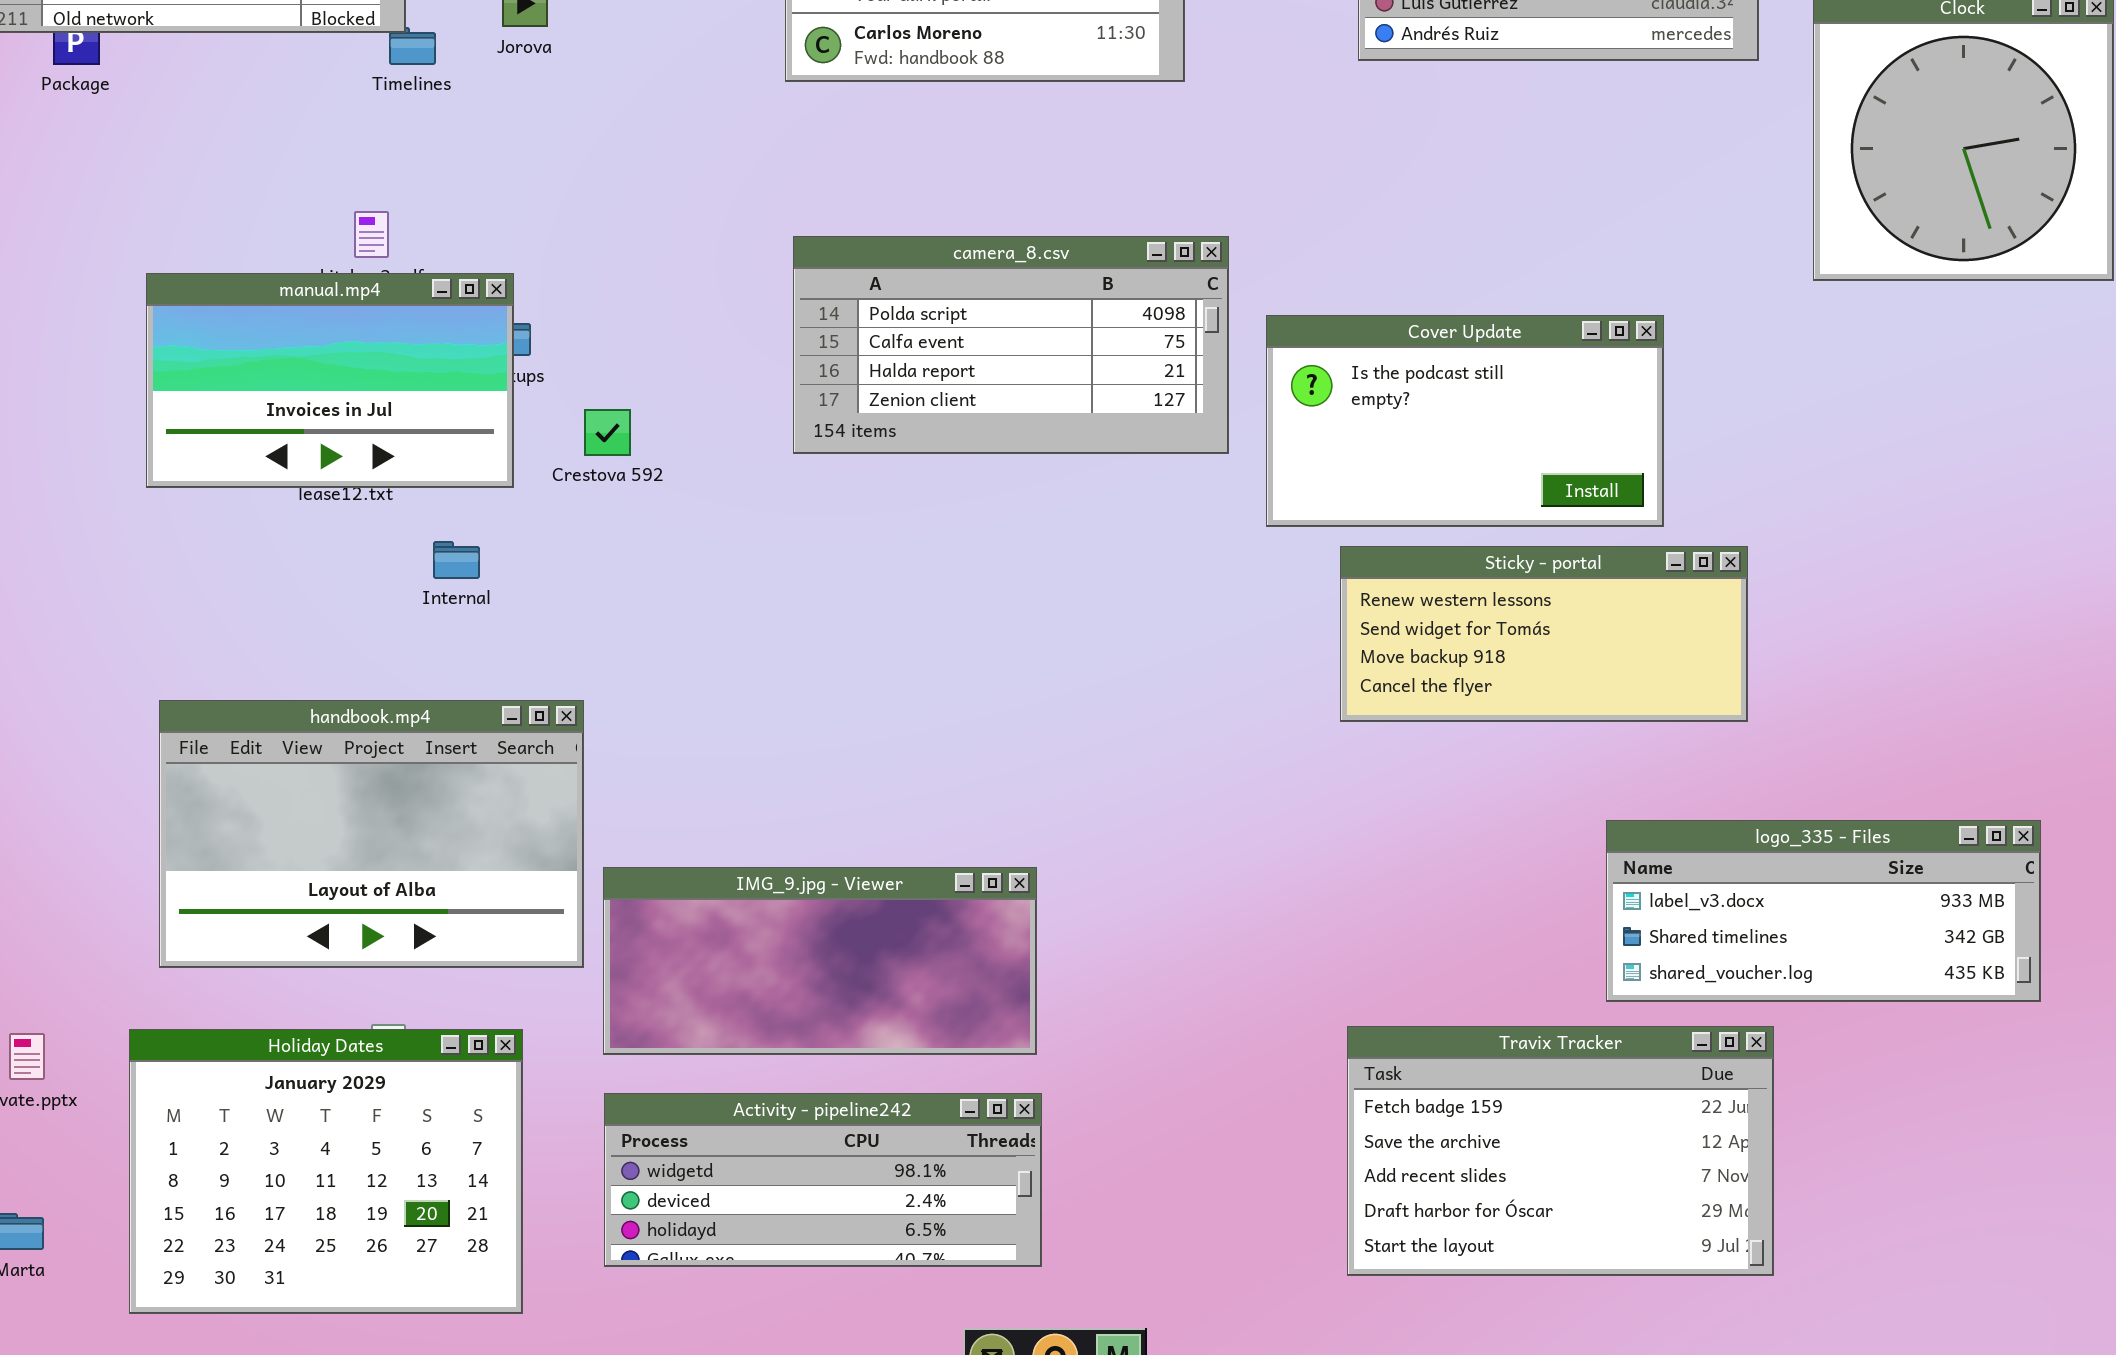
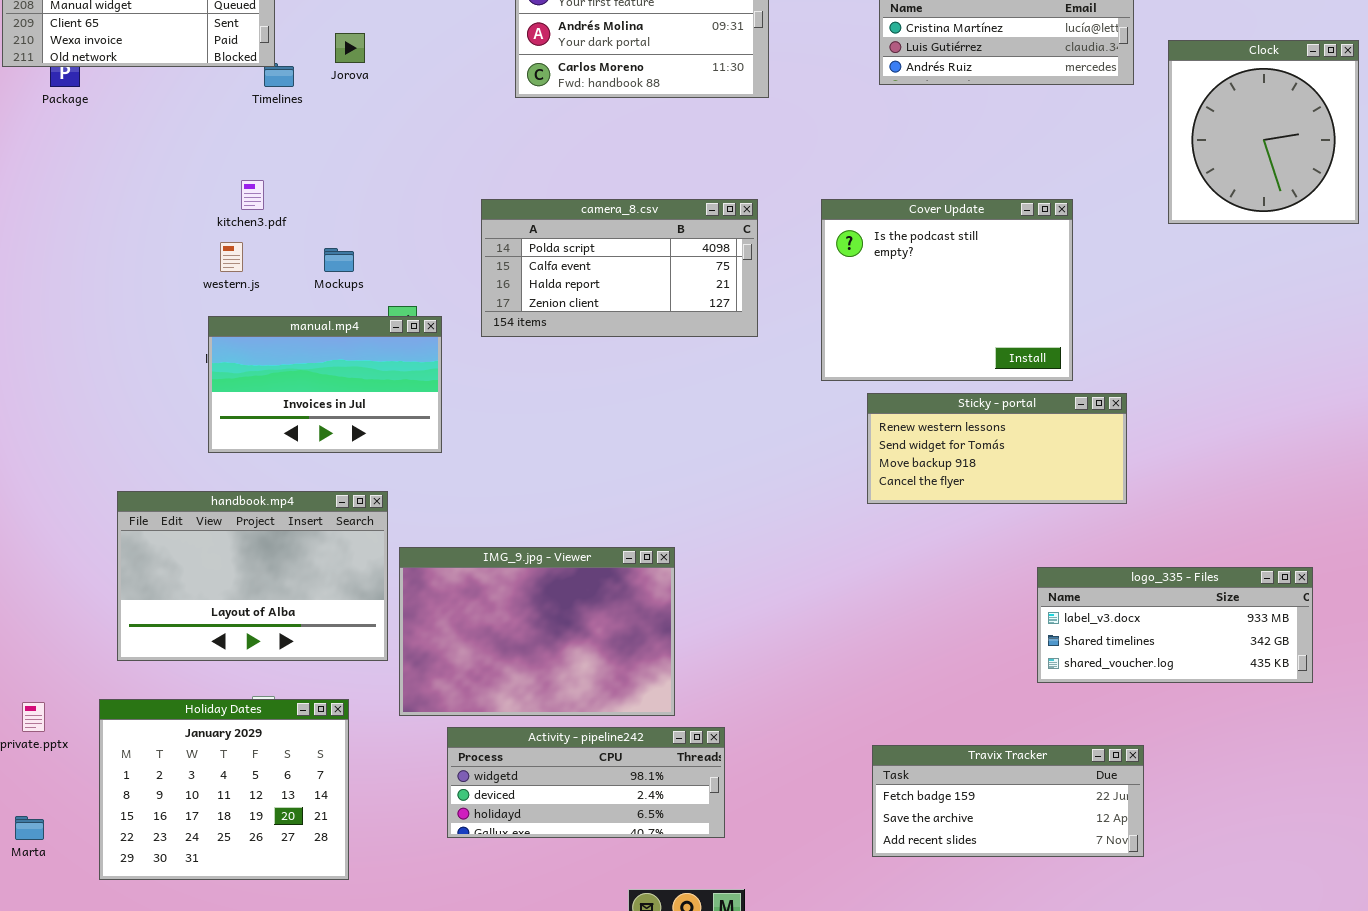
camera_8.csv: [793,236,1229,454] -> [481,199,758,337], moved
manual.mp4: [146,273,514,488] -> [208,316,442,453], moved
Cover Update: [1266,315,1664,527] -> [821,199,1073,381], resized
IMG_9.jpg - Viewer: [603,867,1037,1055] -> [399,547,675,716], resized
Travix Tracker: [1347,1026,1774,1276] -> [872,745,1144,857], resized
Activity - pipeline242: [604,1093,1042,1267] -> [447,727,725,838], moved

